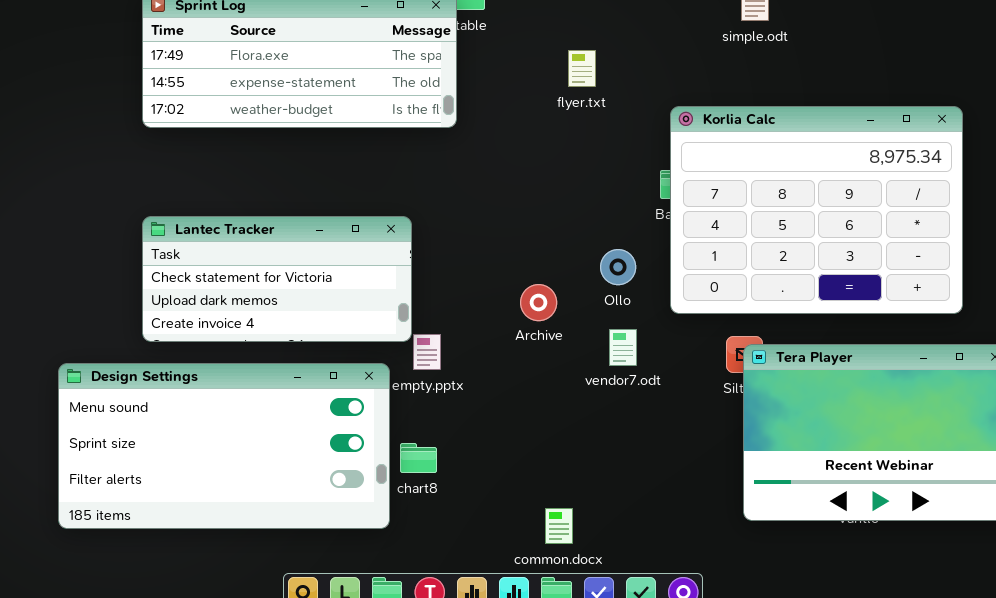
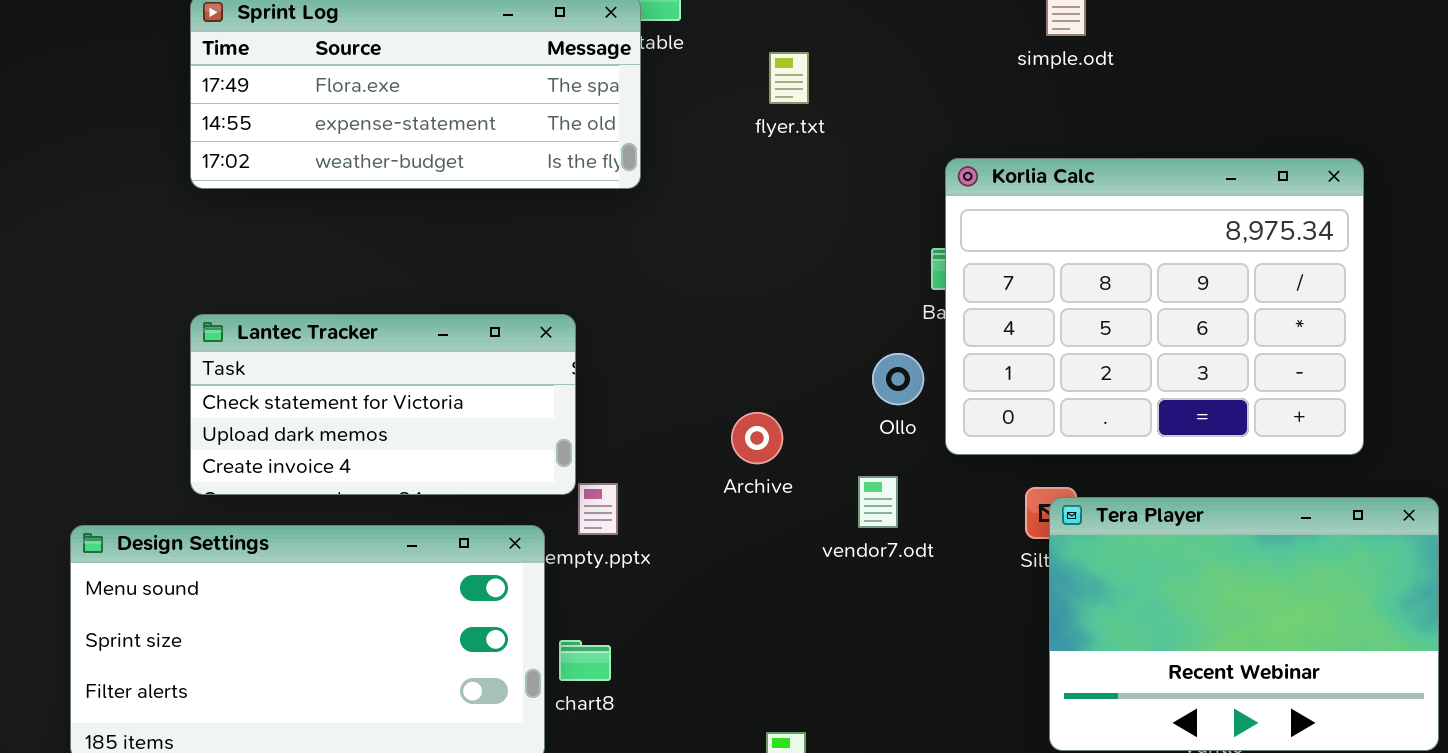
flyer.txt: [568,50,596,87] -> [769,52,809,104], moved
Ollo: [600,249,636,285] -> [872,353,924,405], moved

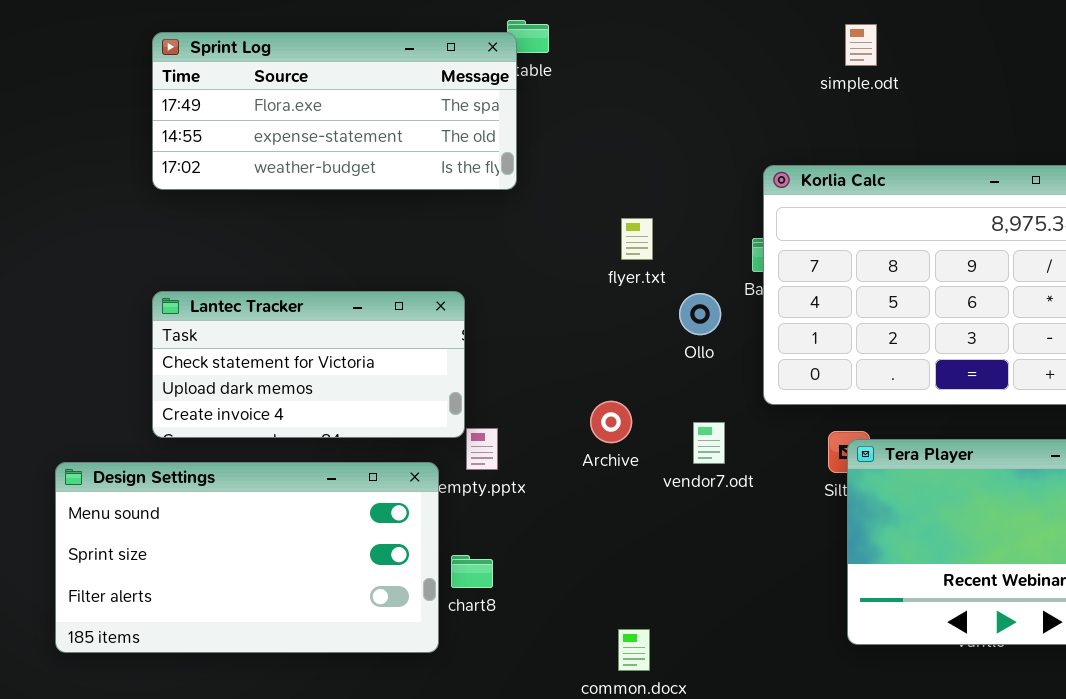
flyer.txt: [769,52,809,104] -> [621,218,653,260], moved
Ollo: [872,353,924,405] -> [679,293,721,335], moved
Archive: [731,412,783,464] -> [590,401,632,443], moved

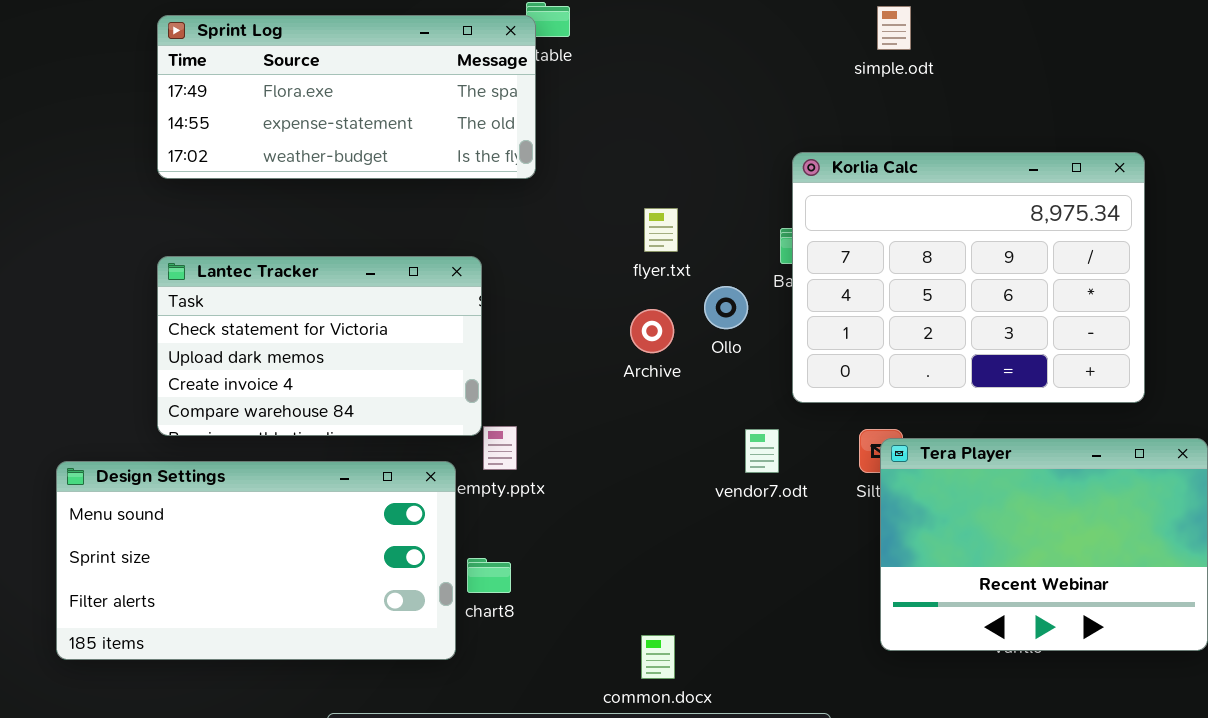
Lantec Tracker: [152,291,465,438] -> [157,256,482,436], resized
Archive: [590,401,632,443] -> [630,309,674,353], moved
vendor7.odt: [693,422,725,464] -> [745,429,779,473], moved

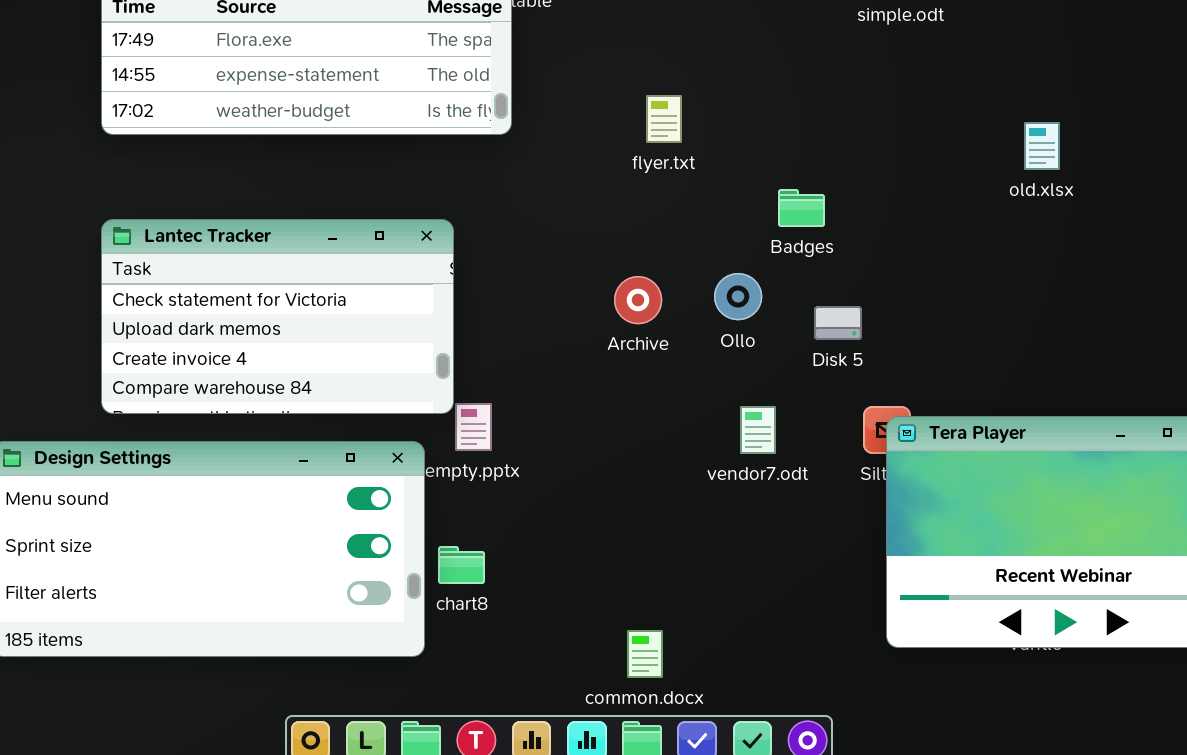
Korlia Calc: [792,152,1145,403] -> none, closed
flyer.txt: [644,208,678,252] -> [646,95,682,143], moved
Ollo: [704,286,748,329] -> [714,273,762,320], moved

